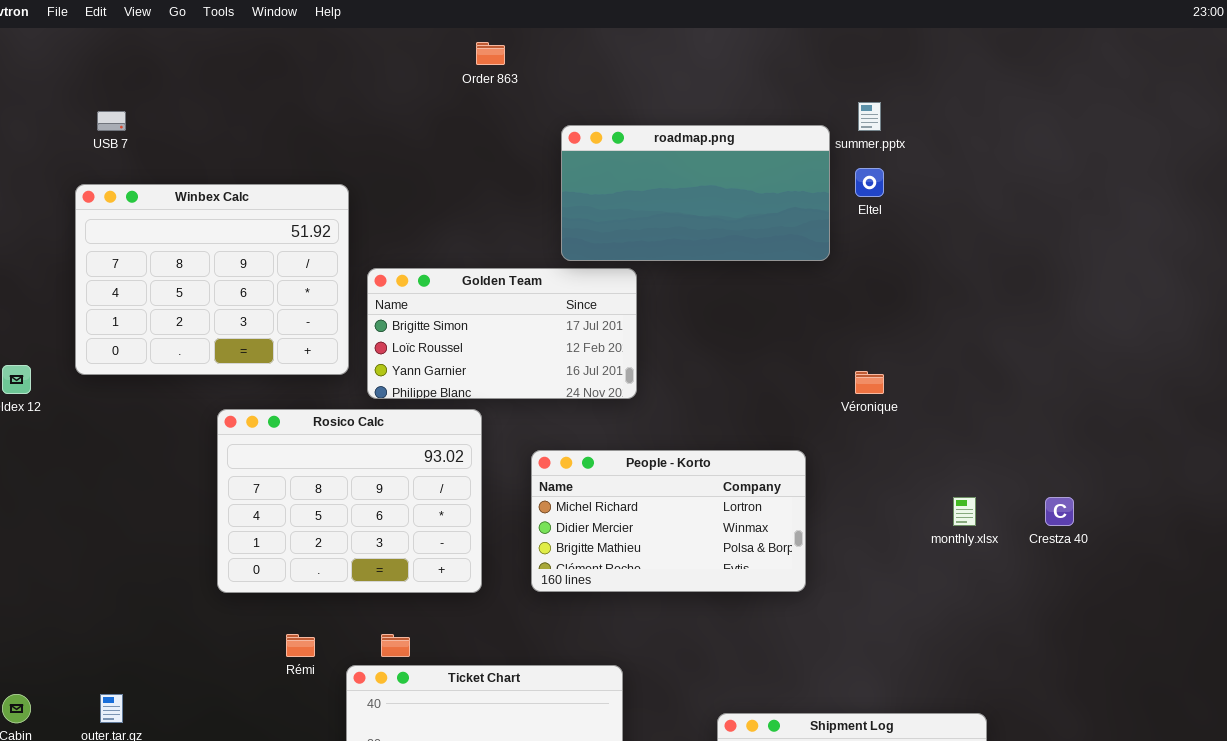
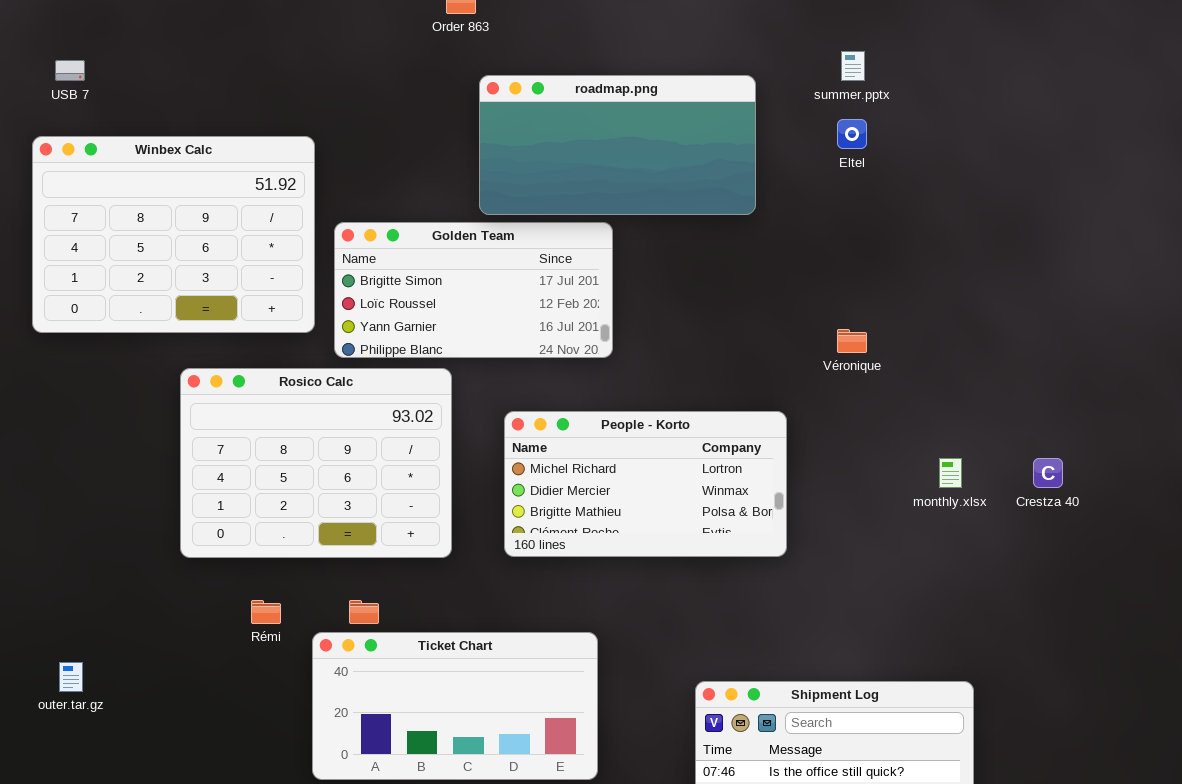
roadmap.png: [561,125,830,261] -> [479,75,756,215], moved

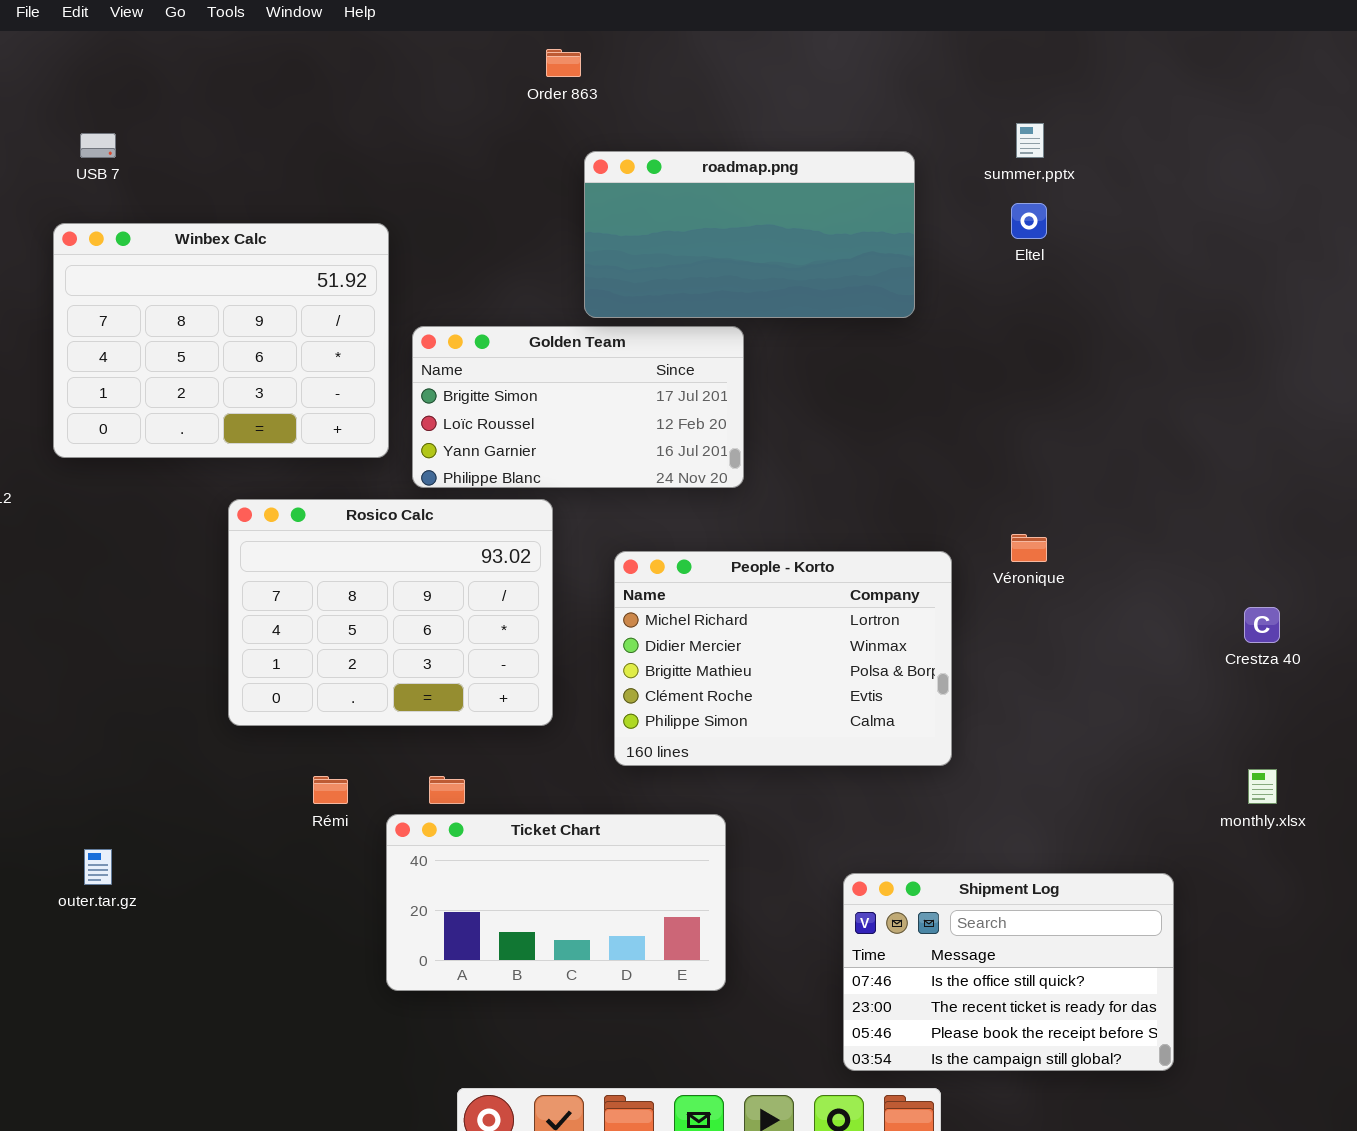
Véronique: [837,329,867,353] -> [1011,534,1047,562], moved
People - Korto: [504,411,787,557] -> [614,551,952,766], resized
monthly.xlsx: [939,458,962,488] -> [1248,769,1277,804], moved

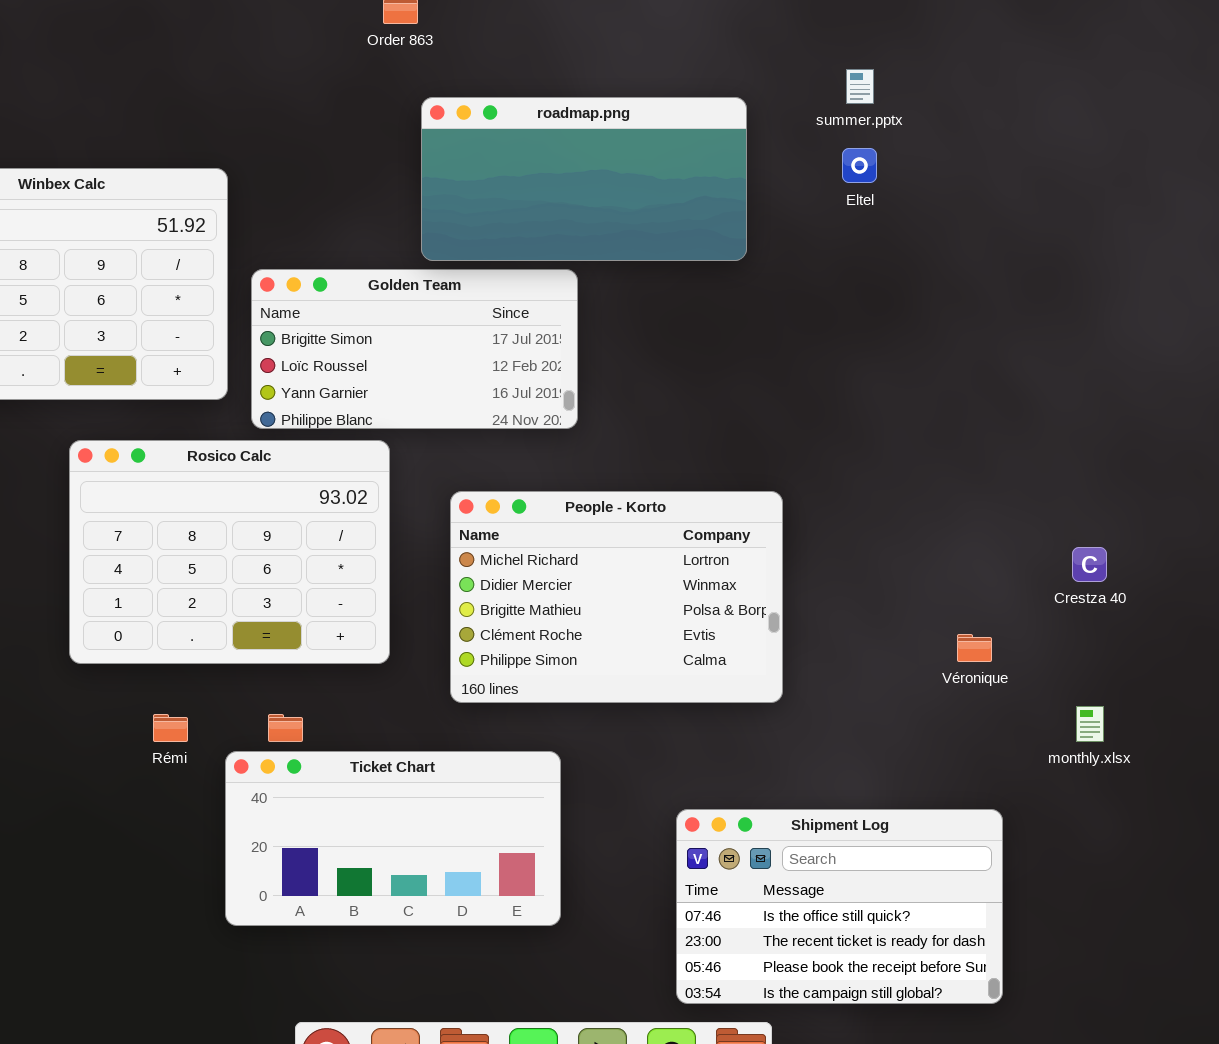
Véronique: [1011,534,1047,562] -> [957,634,992,662], moved

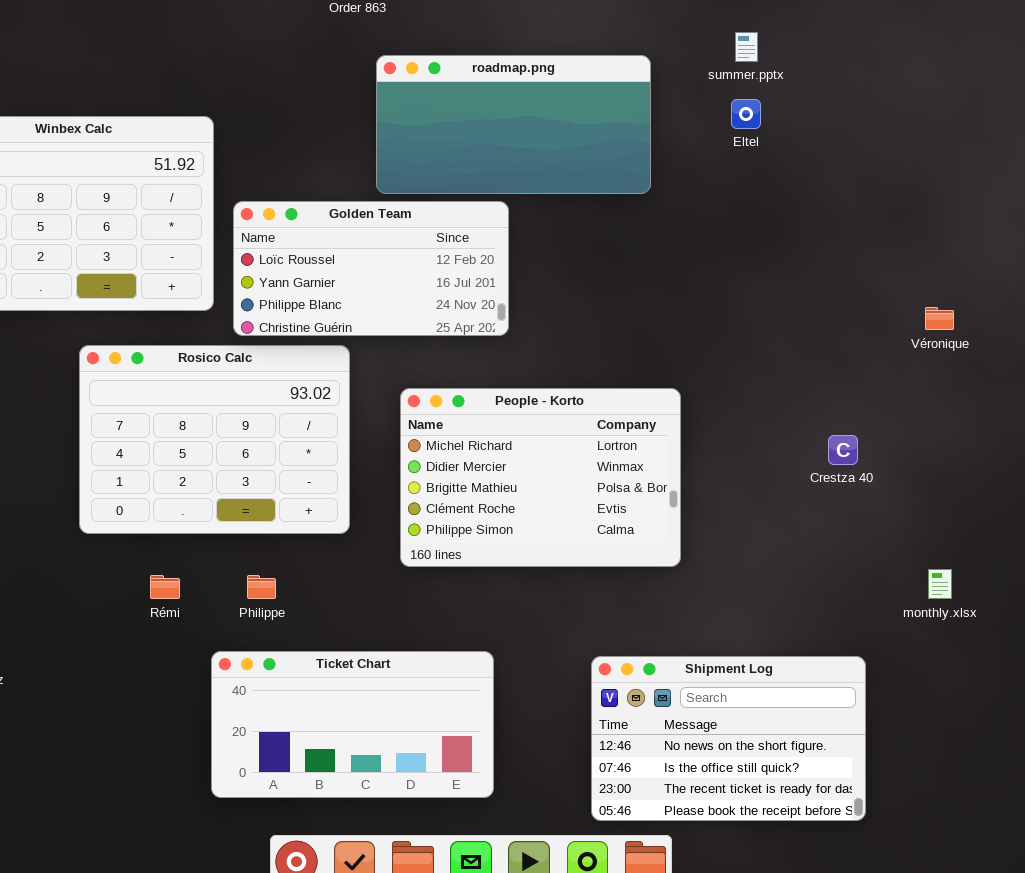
Golden Team: [251,269,578,429] -> [233,201,509,336], scrolled down 1 row
Crestza 40: [1072,547,1107,582] -> [828,435,858,465], moved
Véronique: [957,634,992,662] -> [925,307,954,330], moved
Ticket Chart: [225,751,561,926] -> [211,651,494,798], moved
Shipment Log: [676,809,1003,1004] -> [591,656,866,821], scrolled up 1 row

